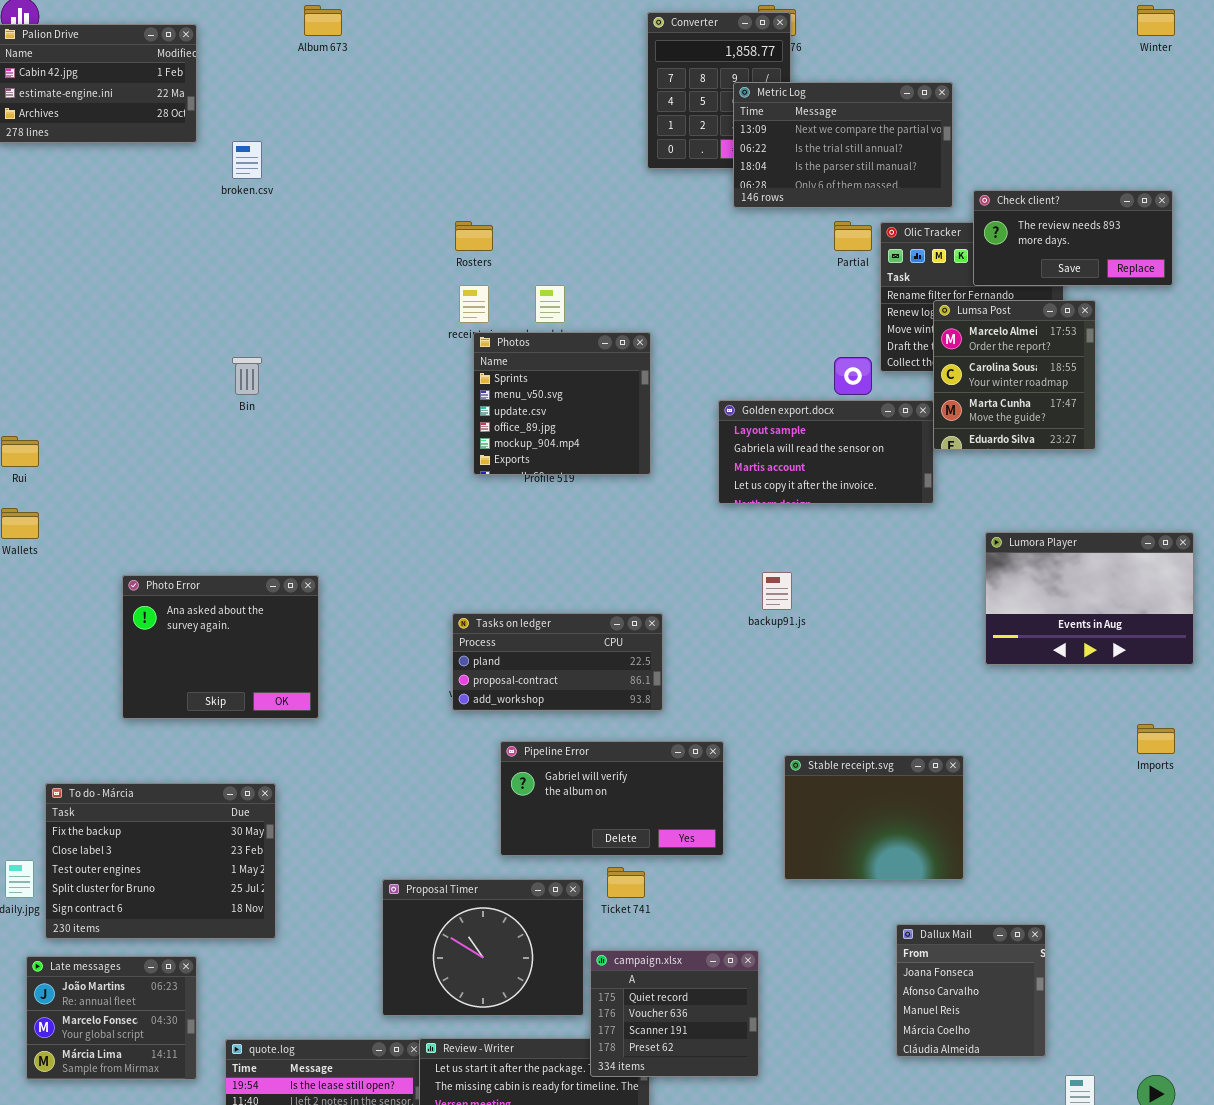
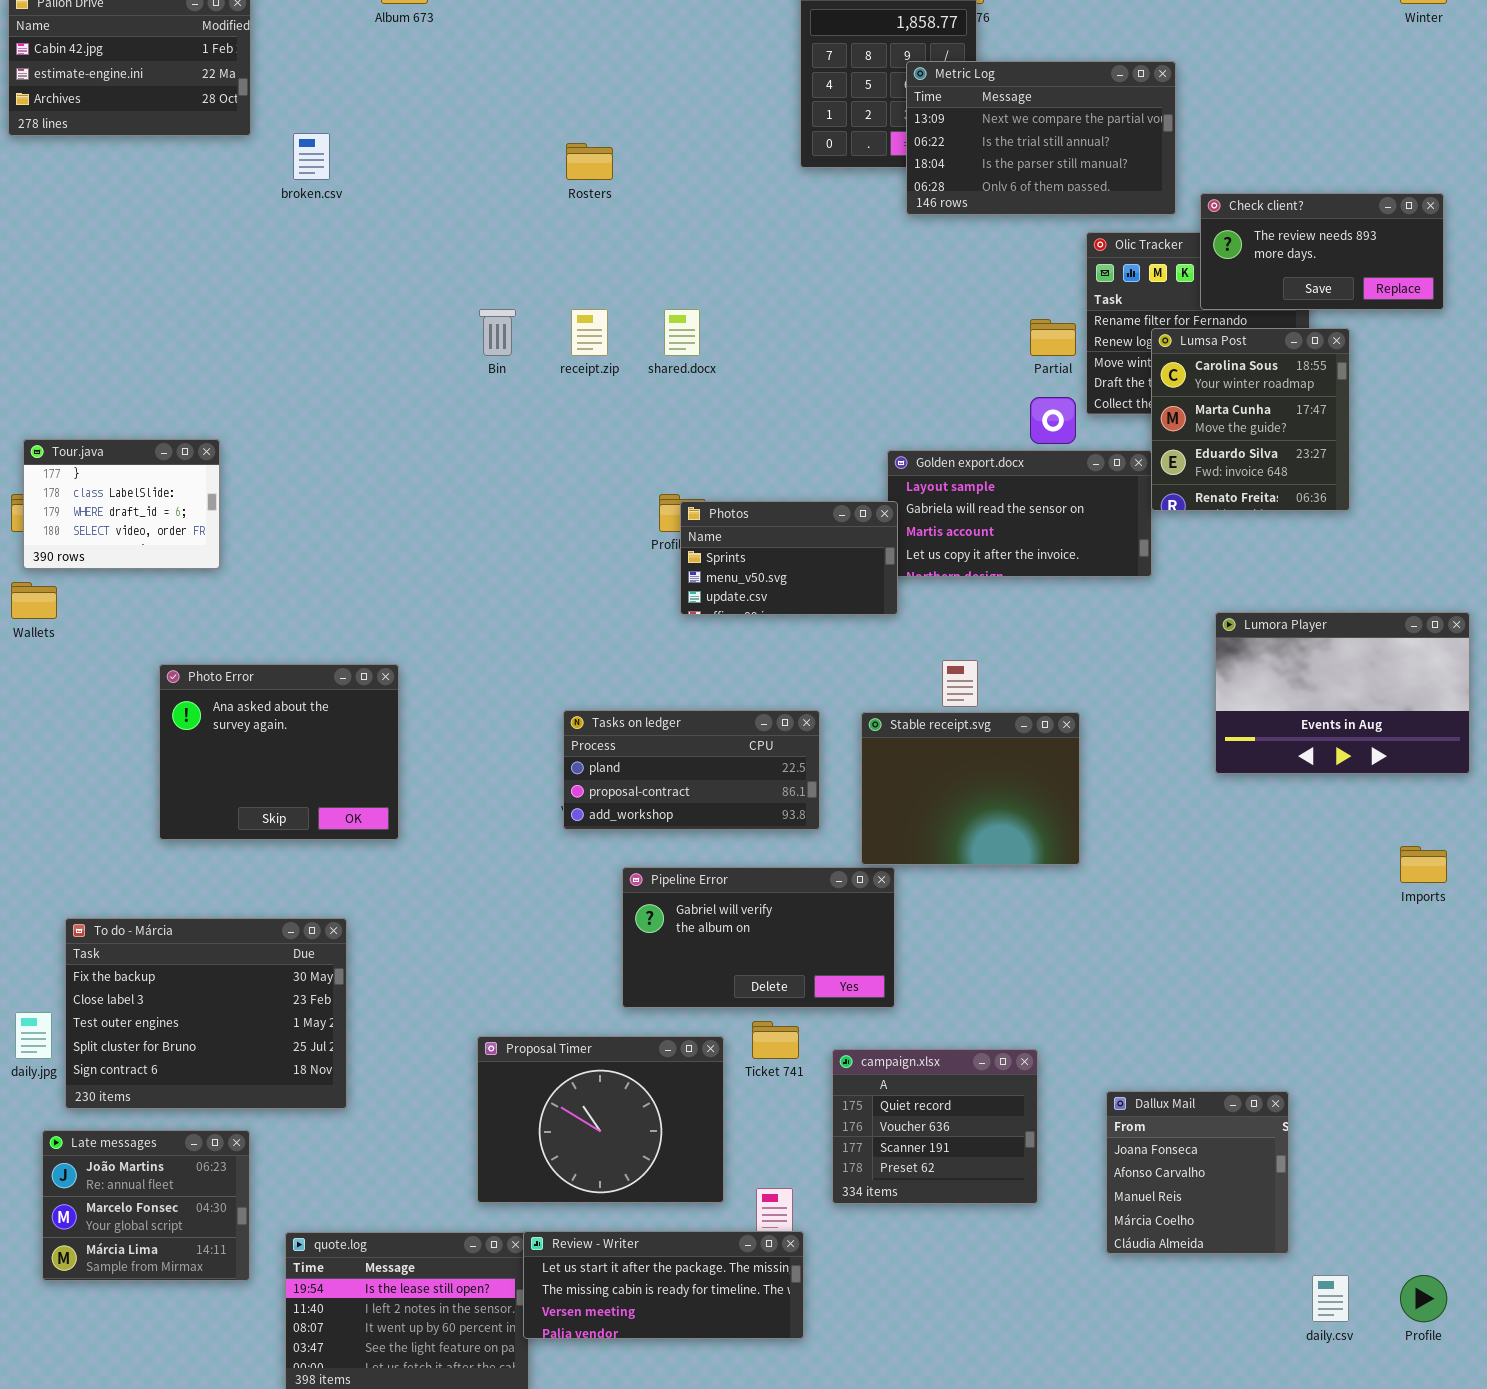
Rosters: [455,221,493,251] -> [566,143,613,180], moved
Partial: [834,221,872,251] -> [1030,319,1076,356], moved
Lumsa Post: [933,300,1096,450] -> [1151,328,1350,511], scrolled down 1 row
Photos: [473,332,651,475] -> [680,501,898,615], moved, resized
Bin: [232,357,262,395] -> [479,309,516,356], moved
Tour.java: none -> [23,439,220,569], opened
Stable receipt.svg: [784,755,964,880] -> [861,712,1080,865], moved
campaign.xlsx: [590,950,759,1077] -> [832,1049,1038,1204], moved

